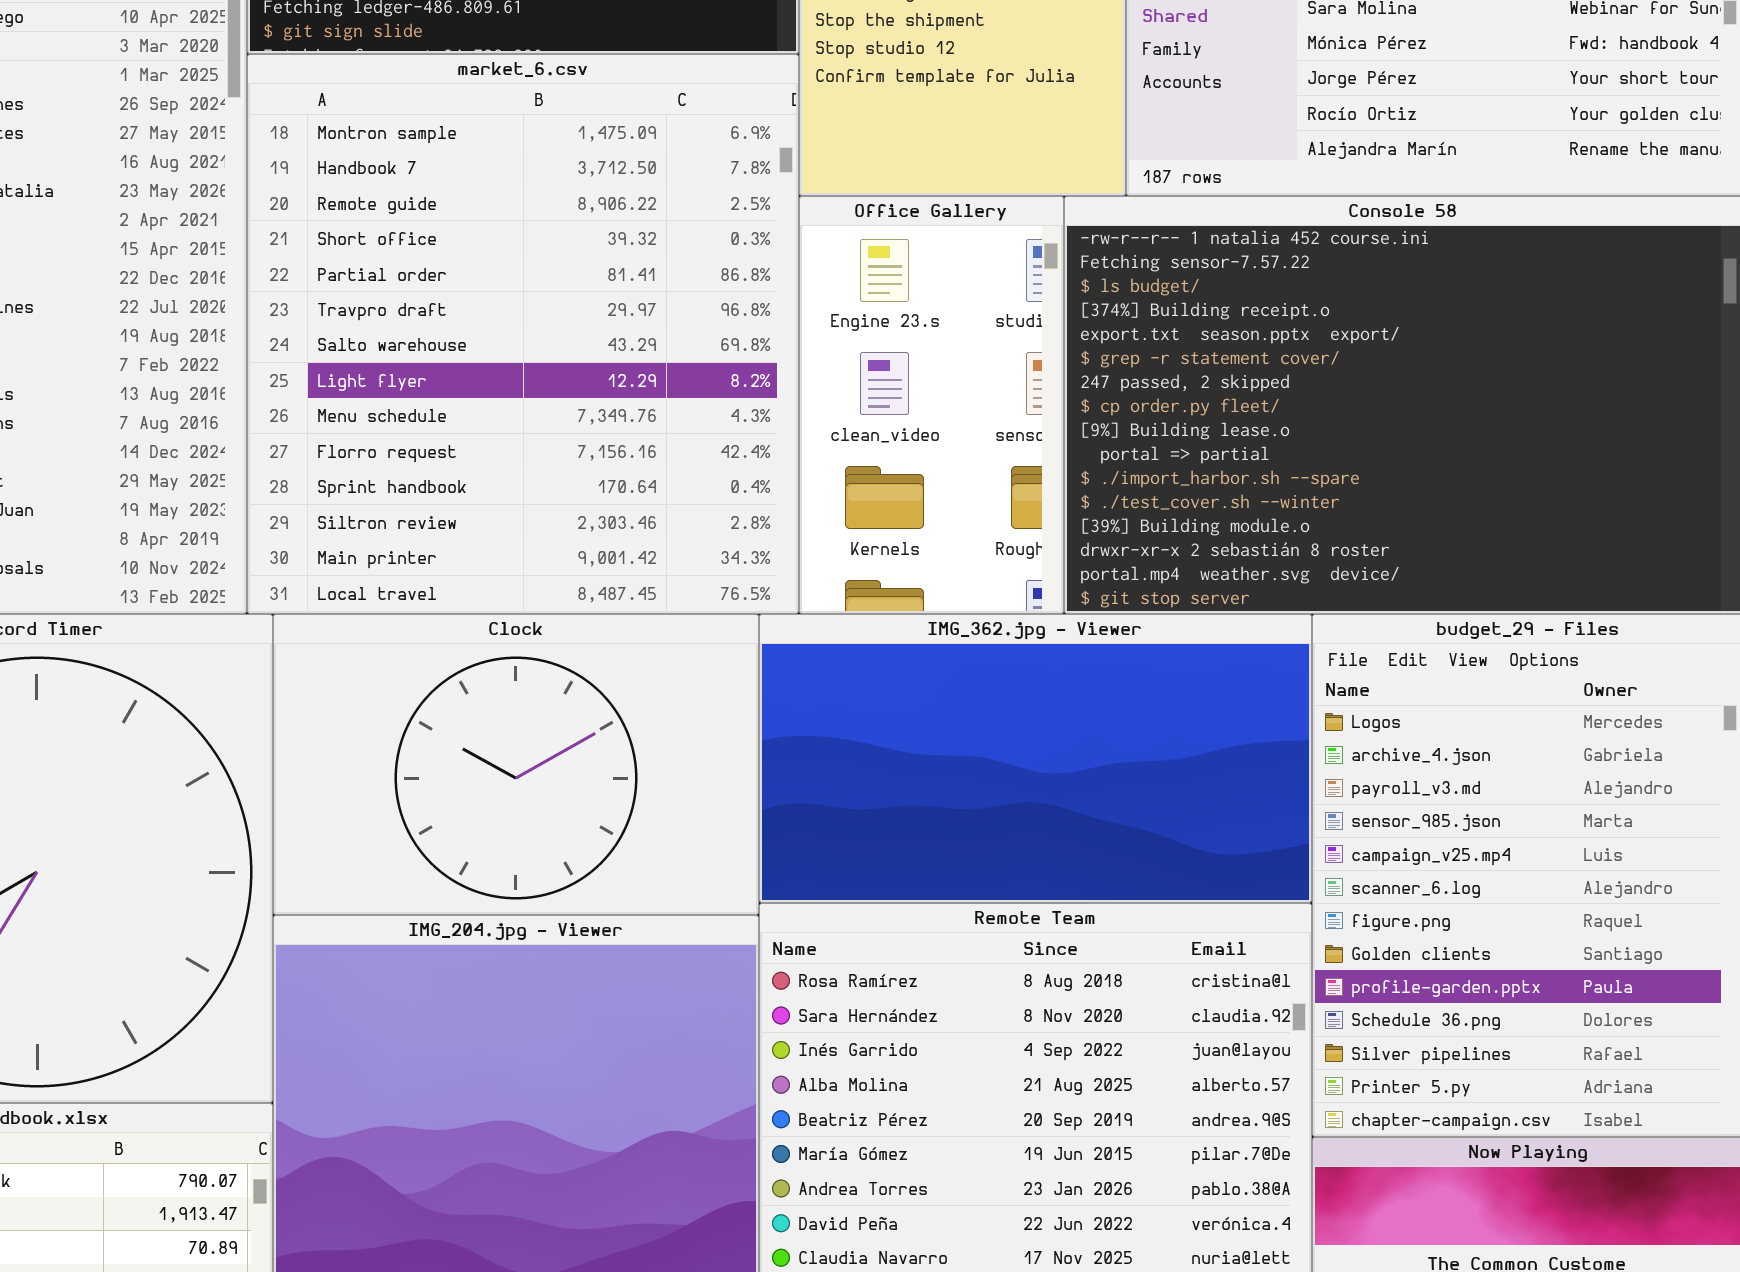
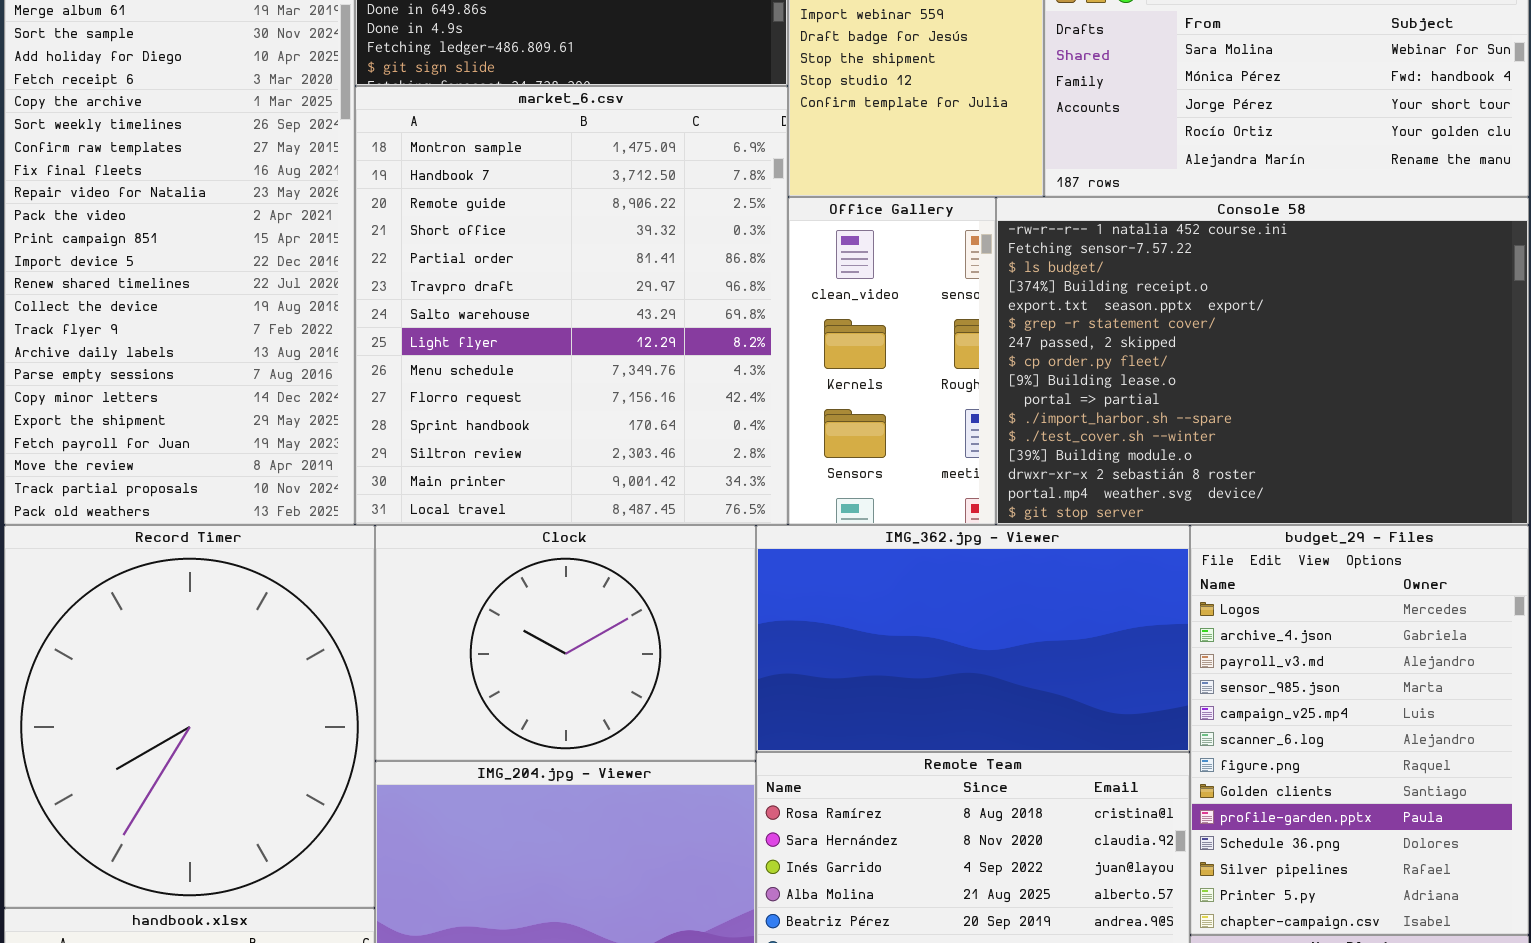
Office Gallery: [799,196,1064,614] -> [788,197,996,525], scrolled down 1 row

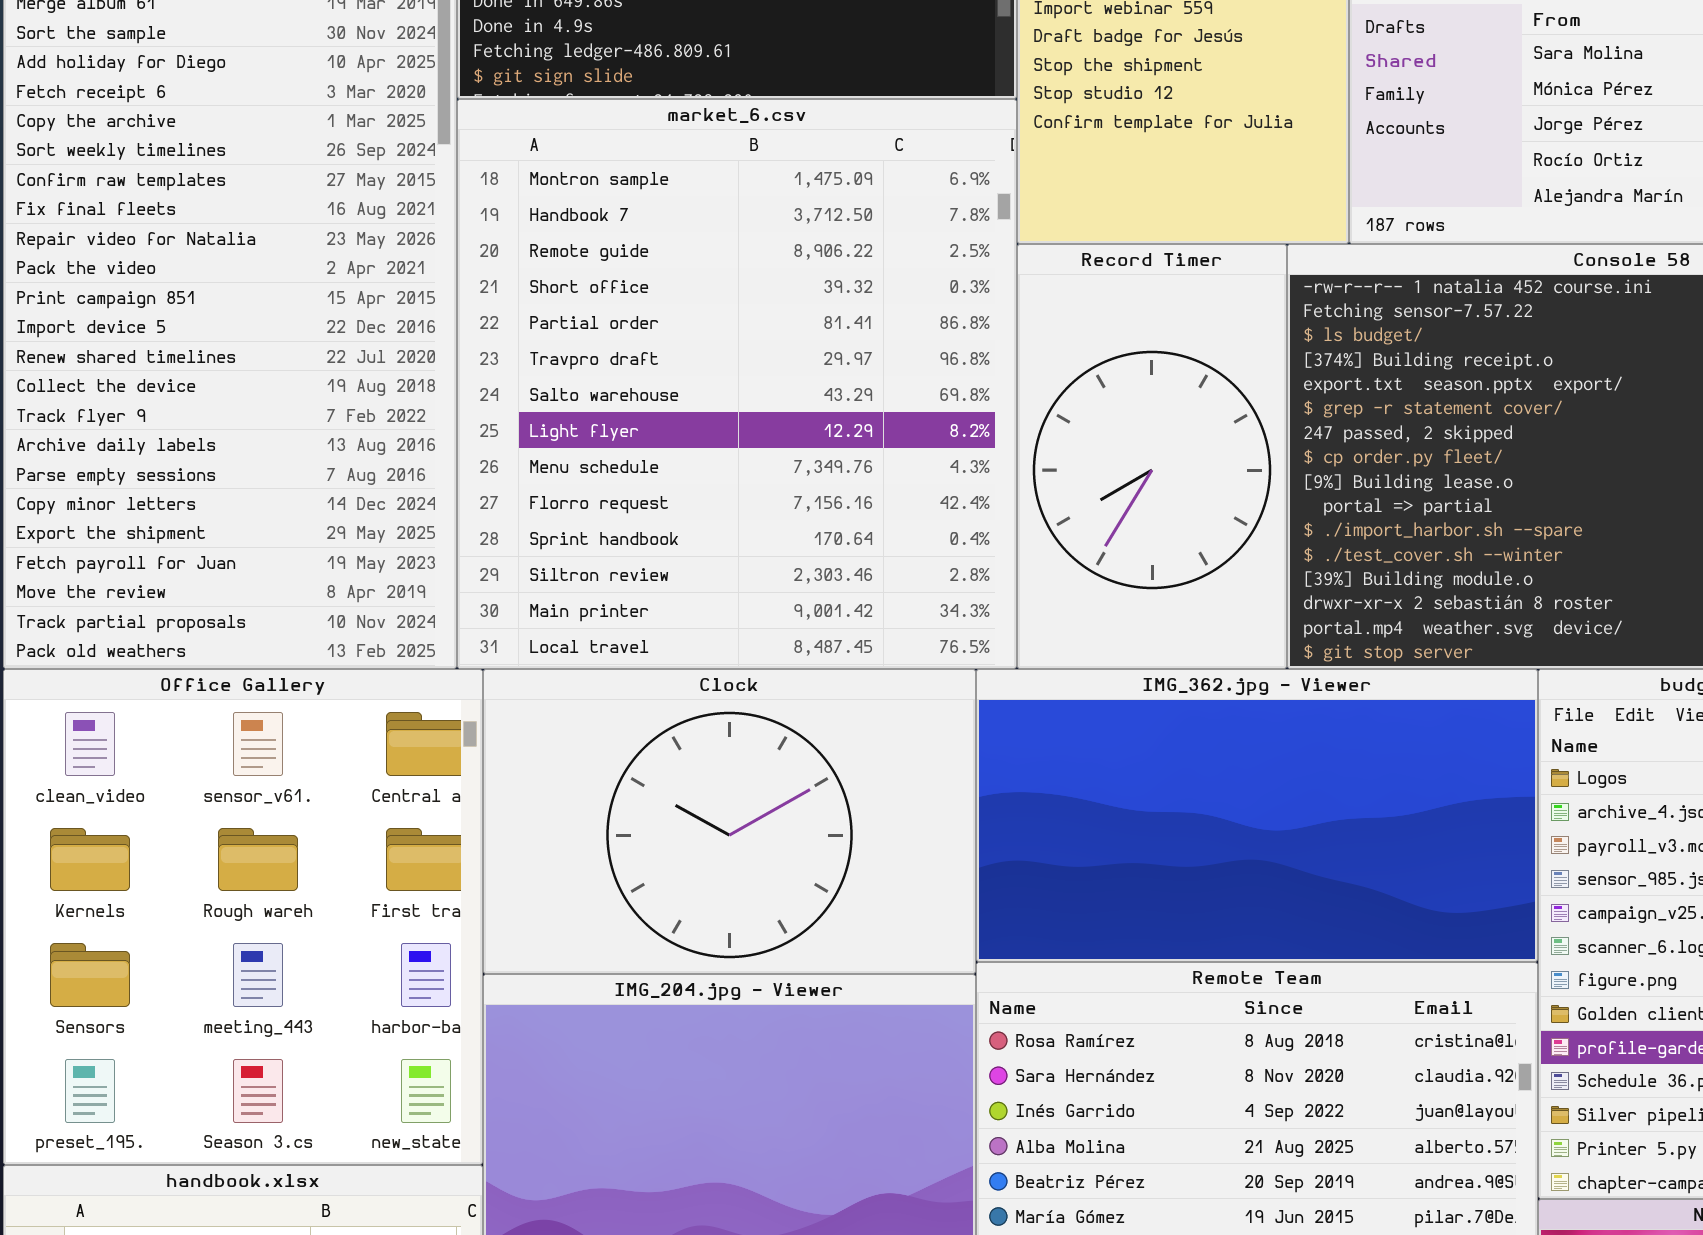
Office Gallery: [788,197,996,525] -> [3,669,483,1165], moved, resized
Record Timer: [4,525,375,908] -> [1017,244,1287,669], moved, resized

